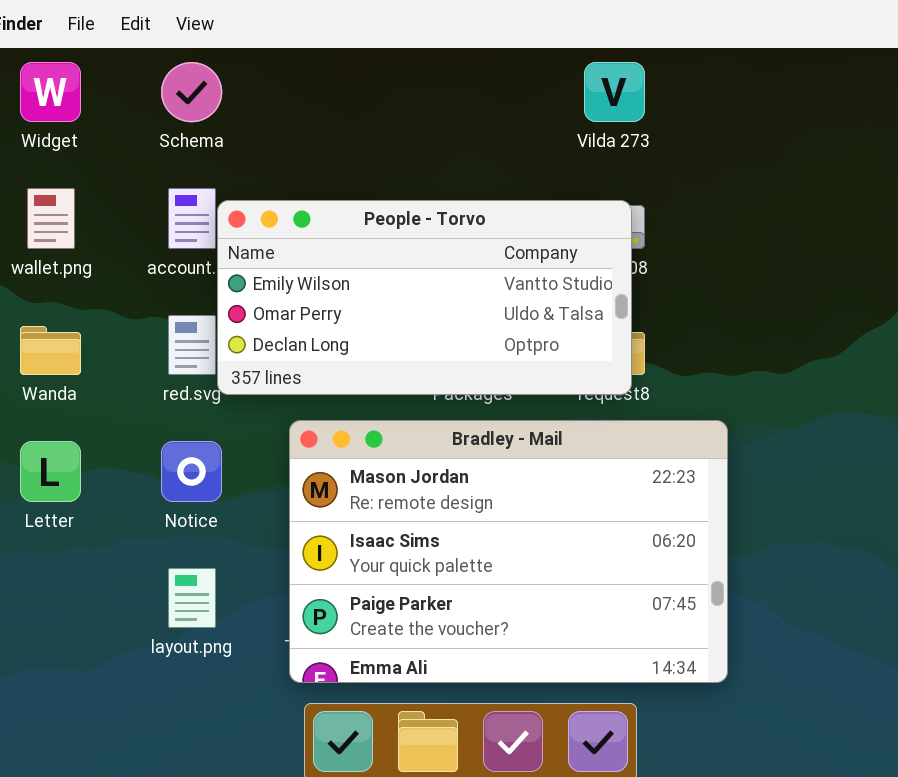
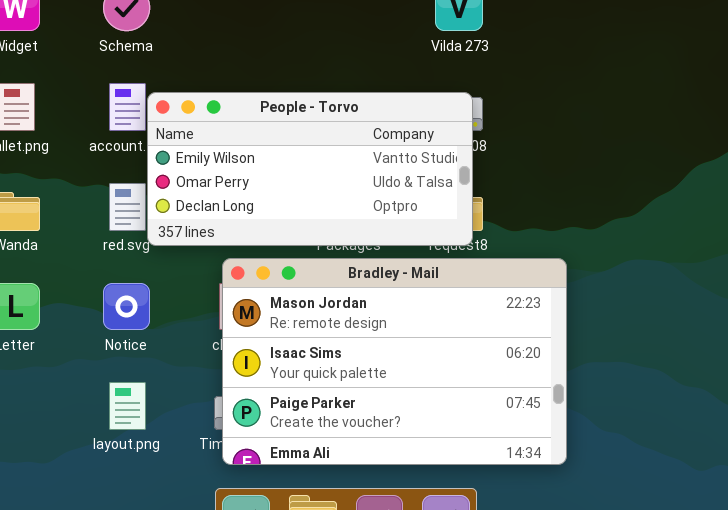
Bradley - Mail: [289,420,728,683] -> [222,258,567,465], moved

